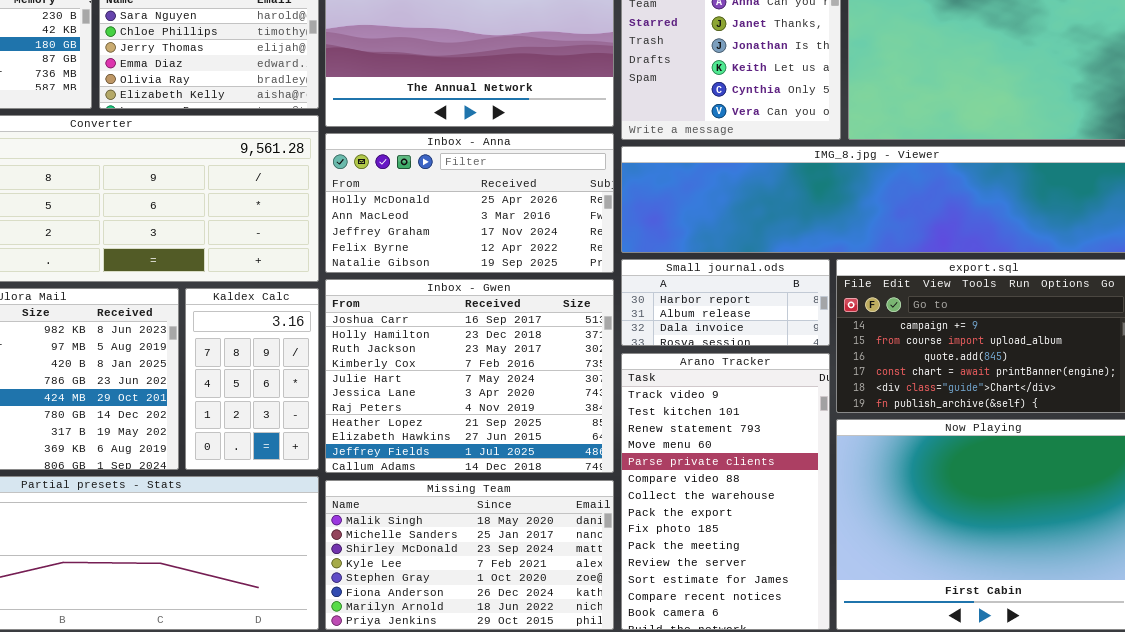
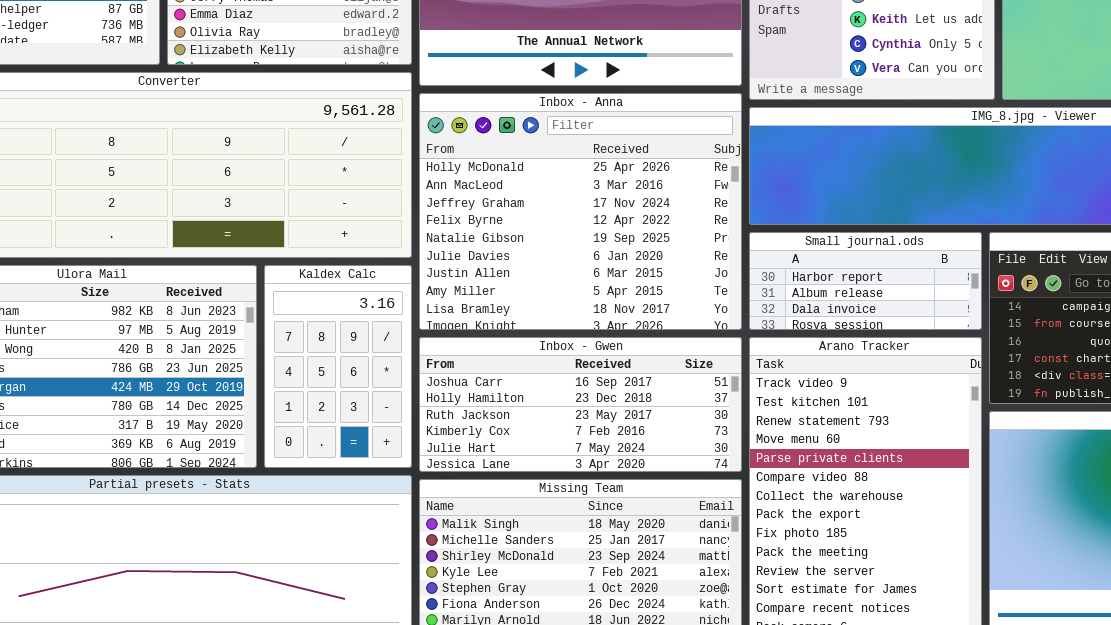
Inbox - Anna: [325,133,614,273] -> [419,93,742,330], resized
Inbox - Gwen: [325,279,614,473] -> [419,337,742,472], resized

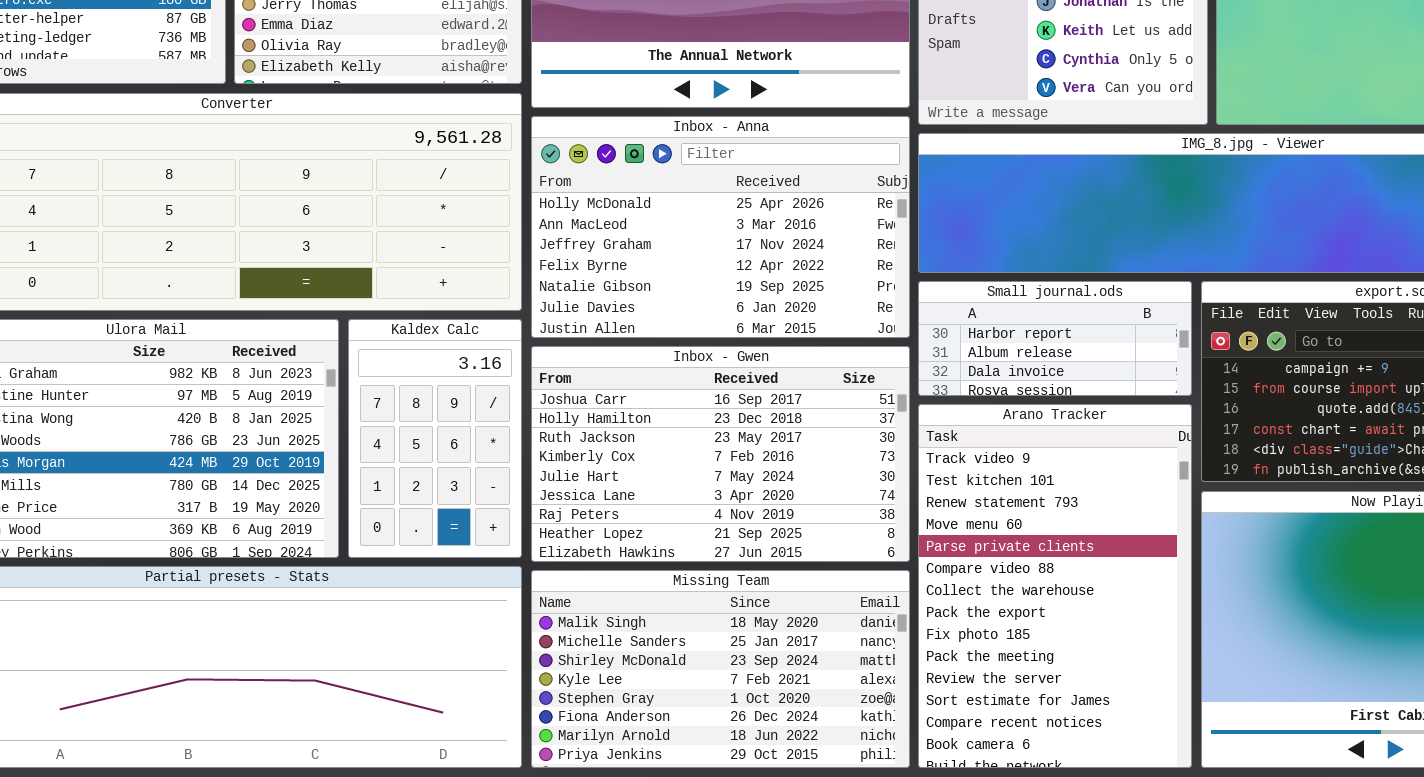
Inbox - Anna: [419,93,742,330] -> [531,116,910,338], resized
Inbox - Gwen: [419,337,742,472] -> [531,346,910,562], resized

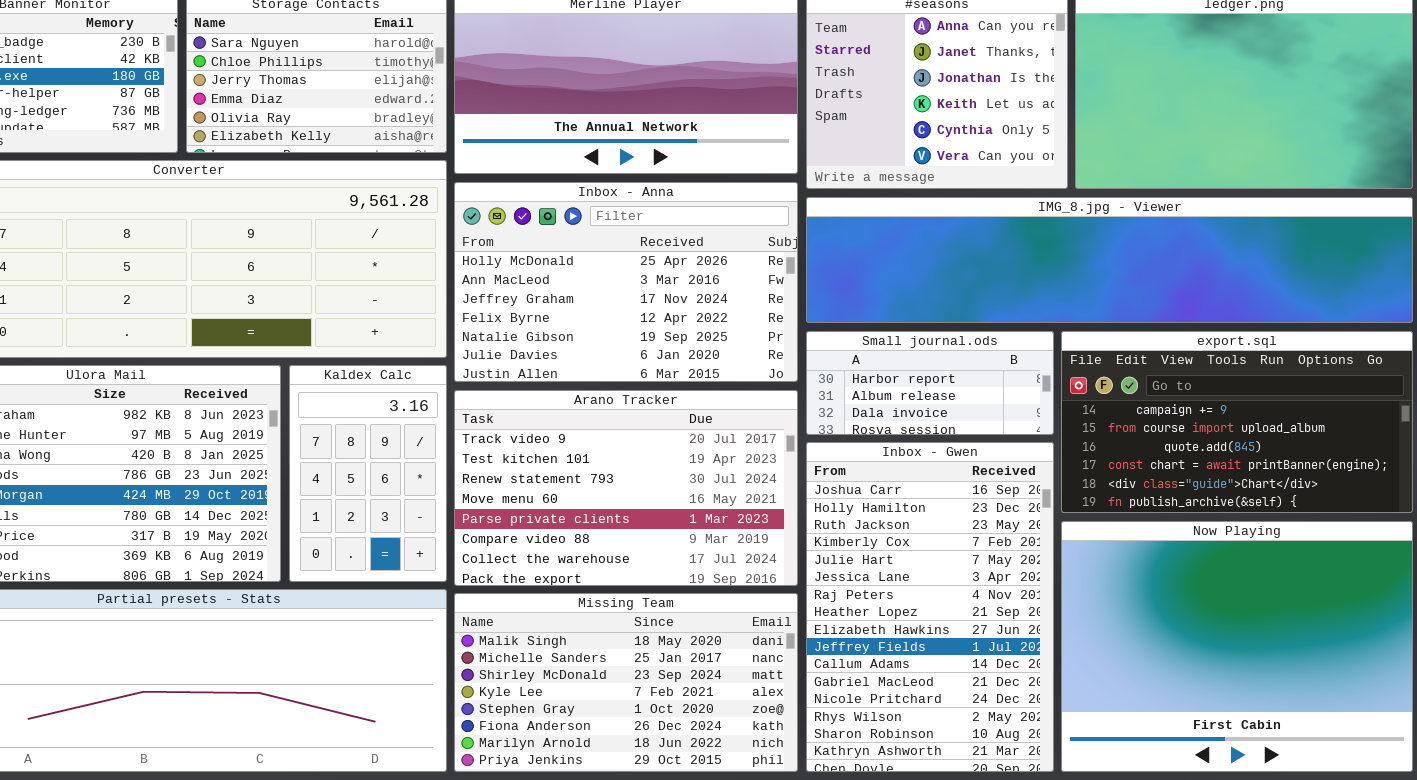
Inbox - Gwen: [531,346,910,562] -> [806,442,1054,772], moved, resized
Arano Tracker: [918,404,1192,768] -> [454,390,798,586], moved, resized

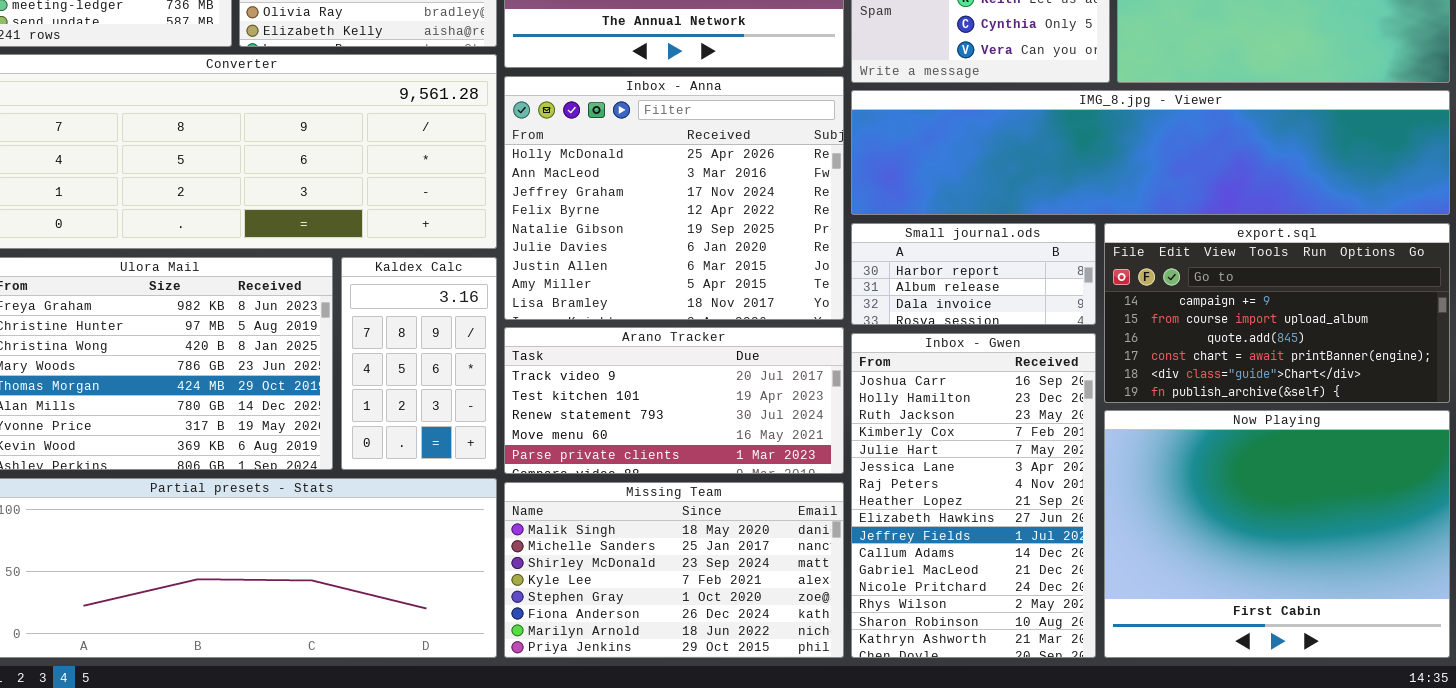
Inbox - Anna: [454,182,798,382] -> [504,76,844,320], resized
Arano Tracker: [454,390,798,586] -> [504,327,844,474], resized

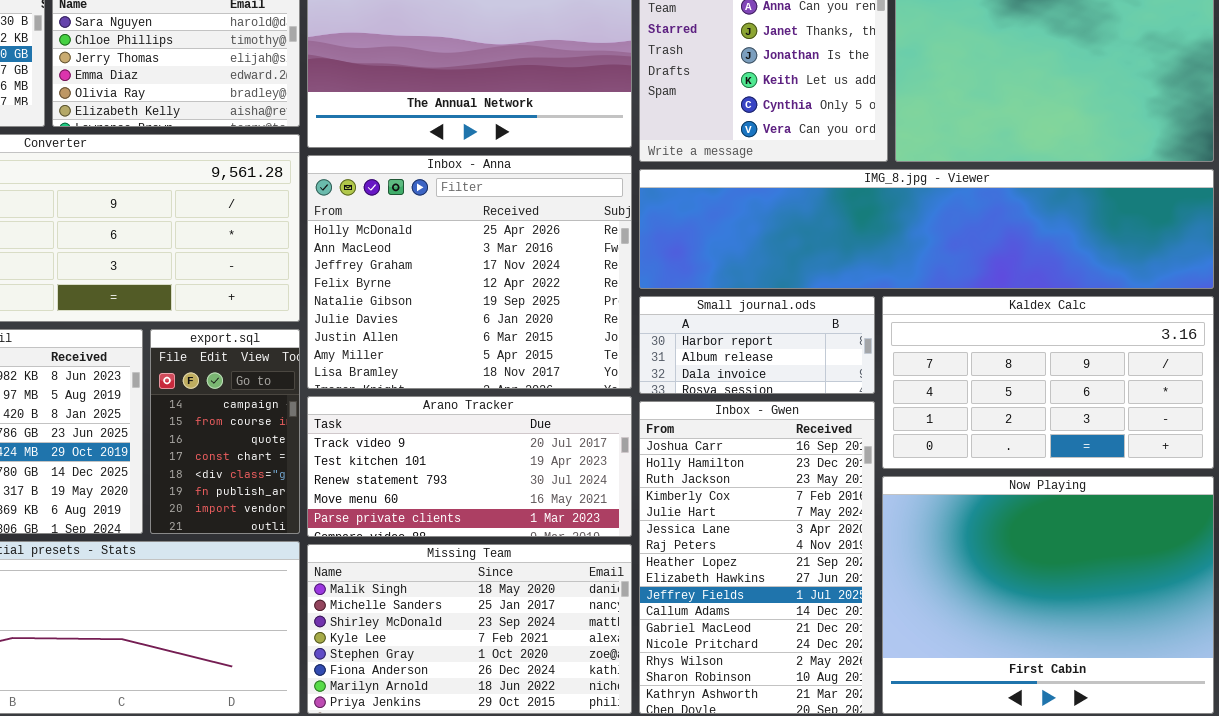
export.sql: [1104,223,1450,403] -> [150,329,300,534], moved, resized
Kaldex Calc: [341,257,497,470] -> [882,296,1214,469], moved, resized

